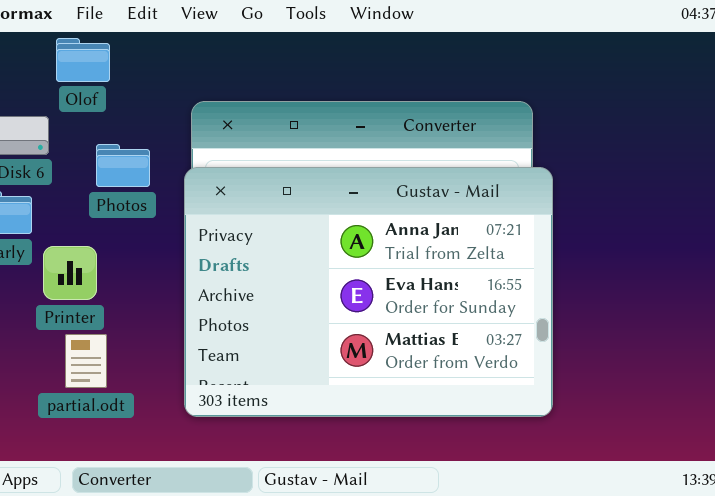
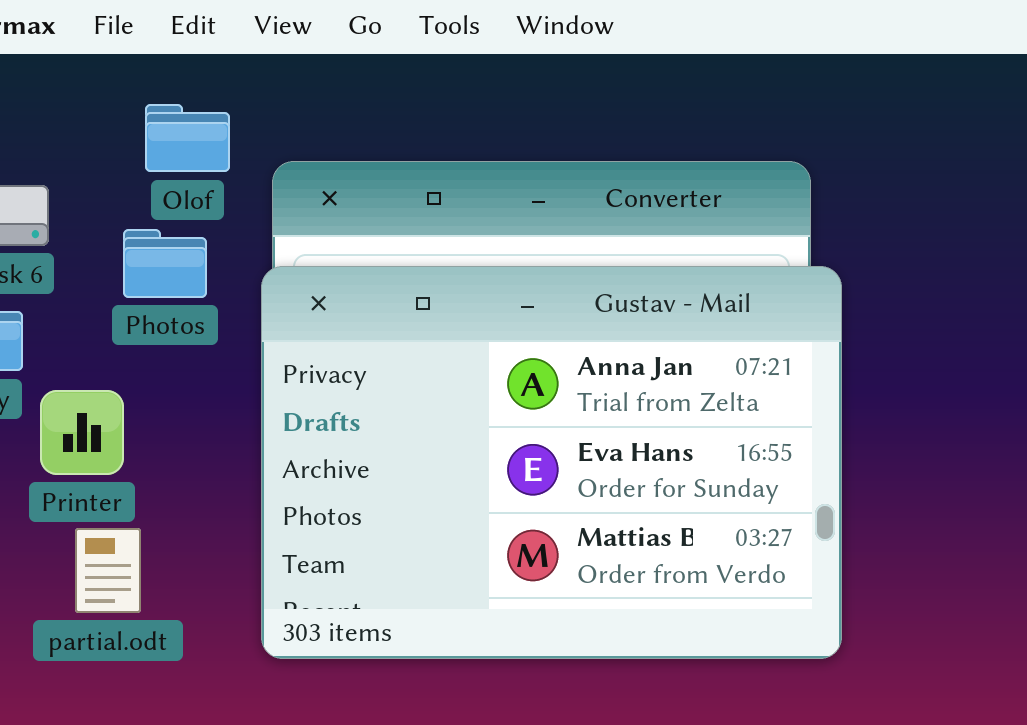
Olof: [56,38,110,82] -> [145,104,230,172], moved

